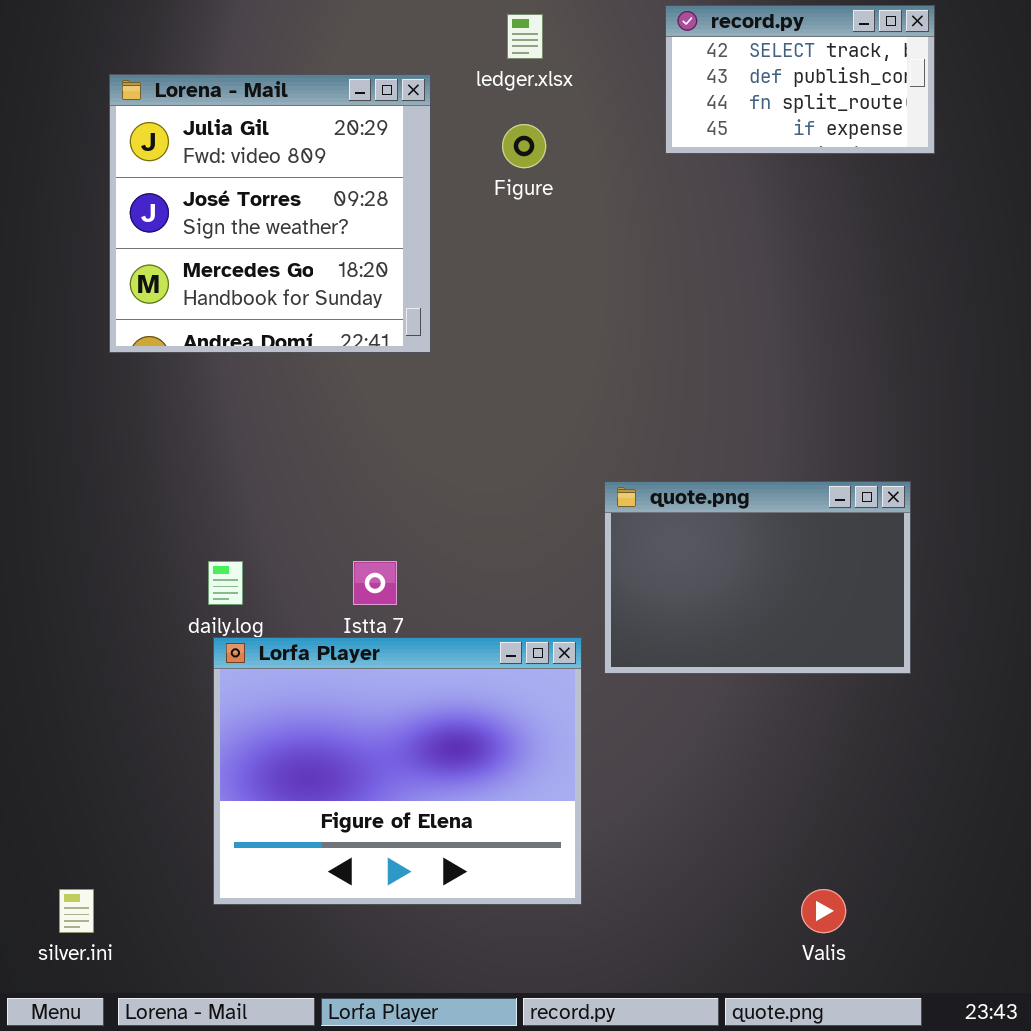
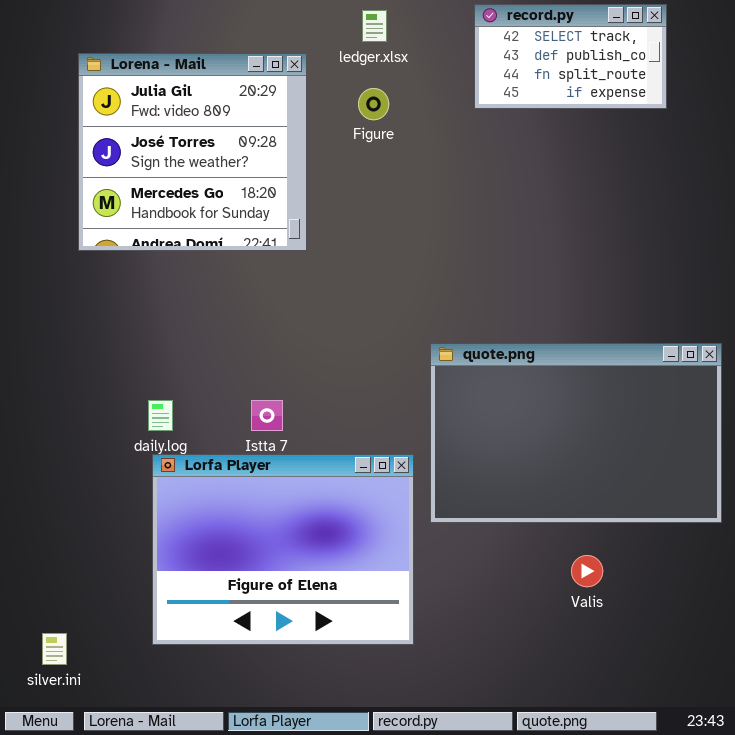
quote.png: [604,481,911,674] -> [430,343,722,523], resized
Valis: [801,889,846,933] -> [571,555,603,587], moved

